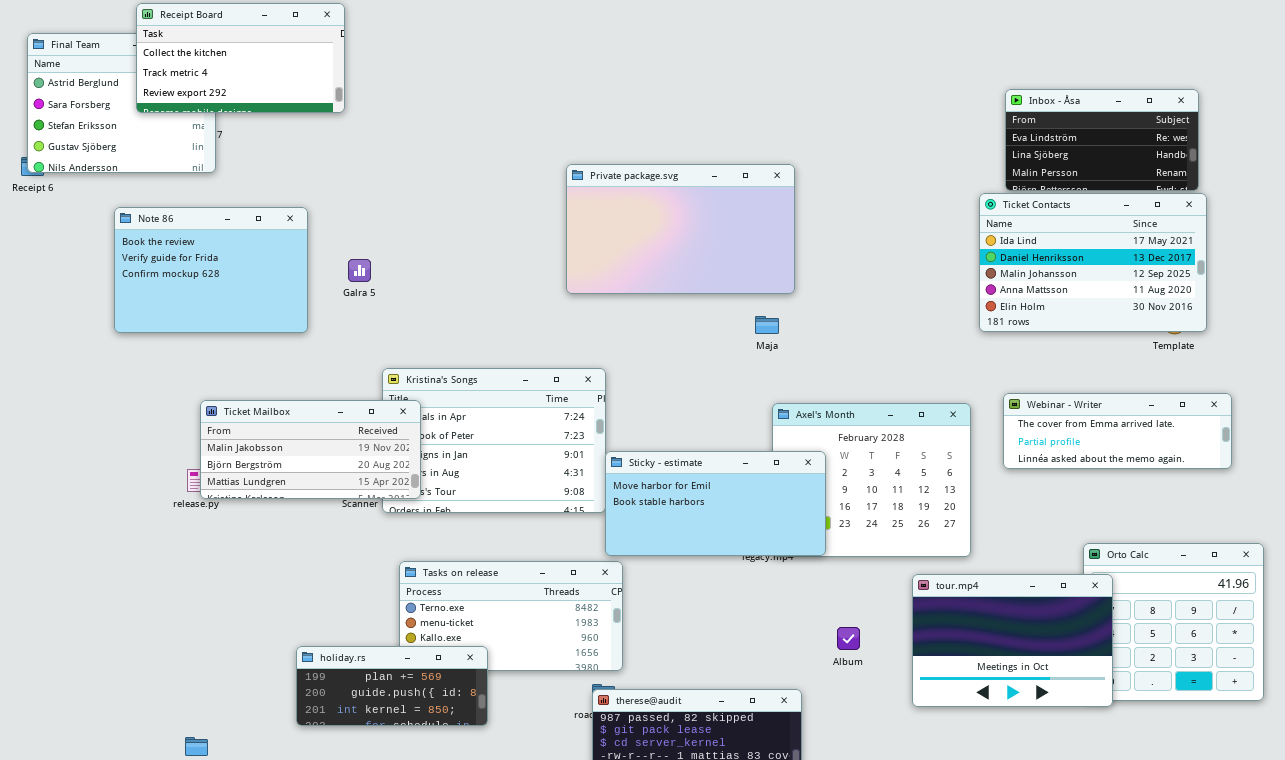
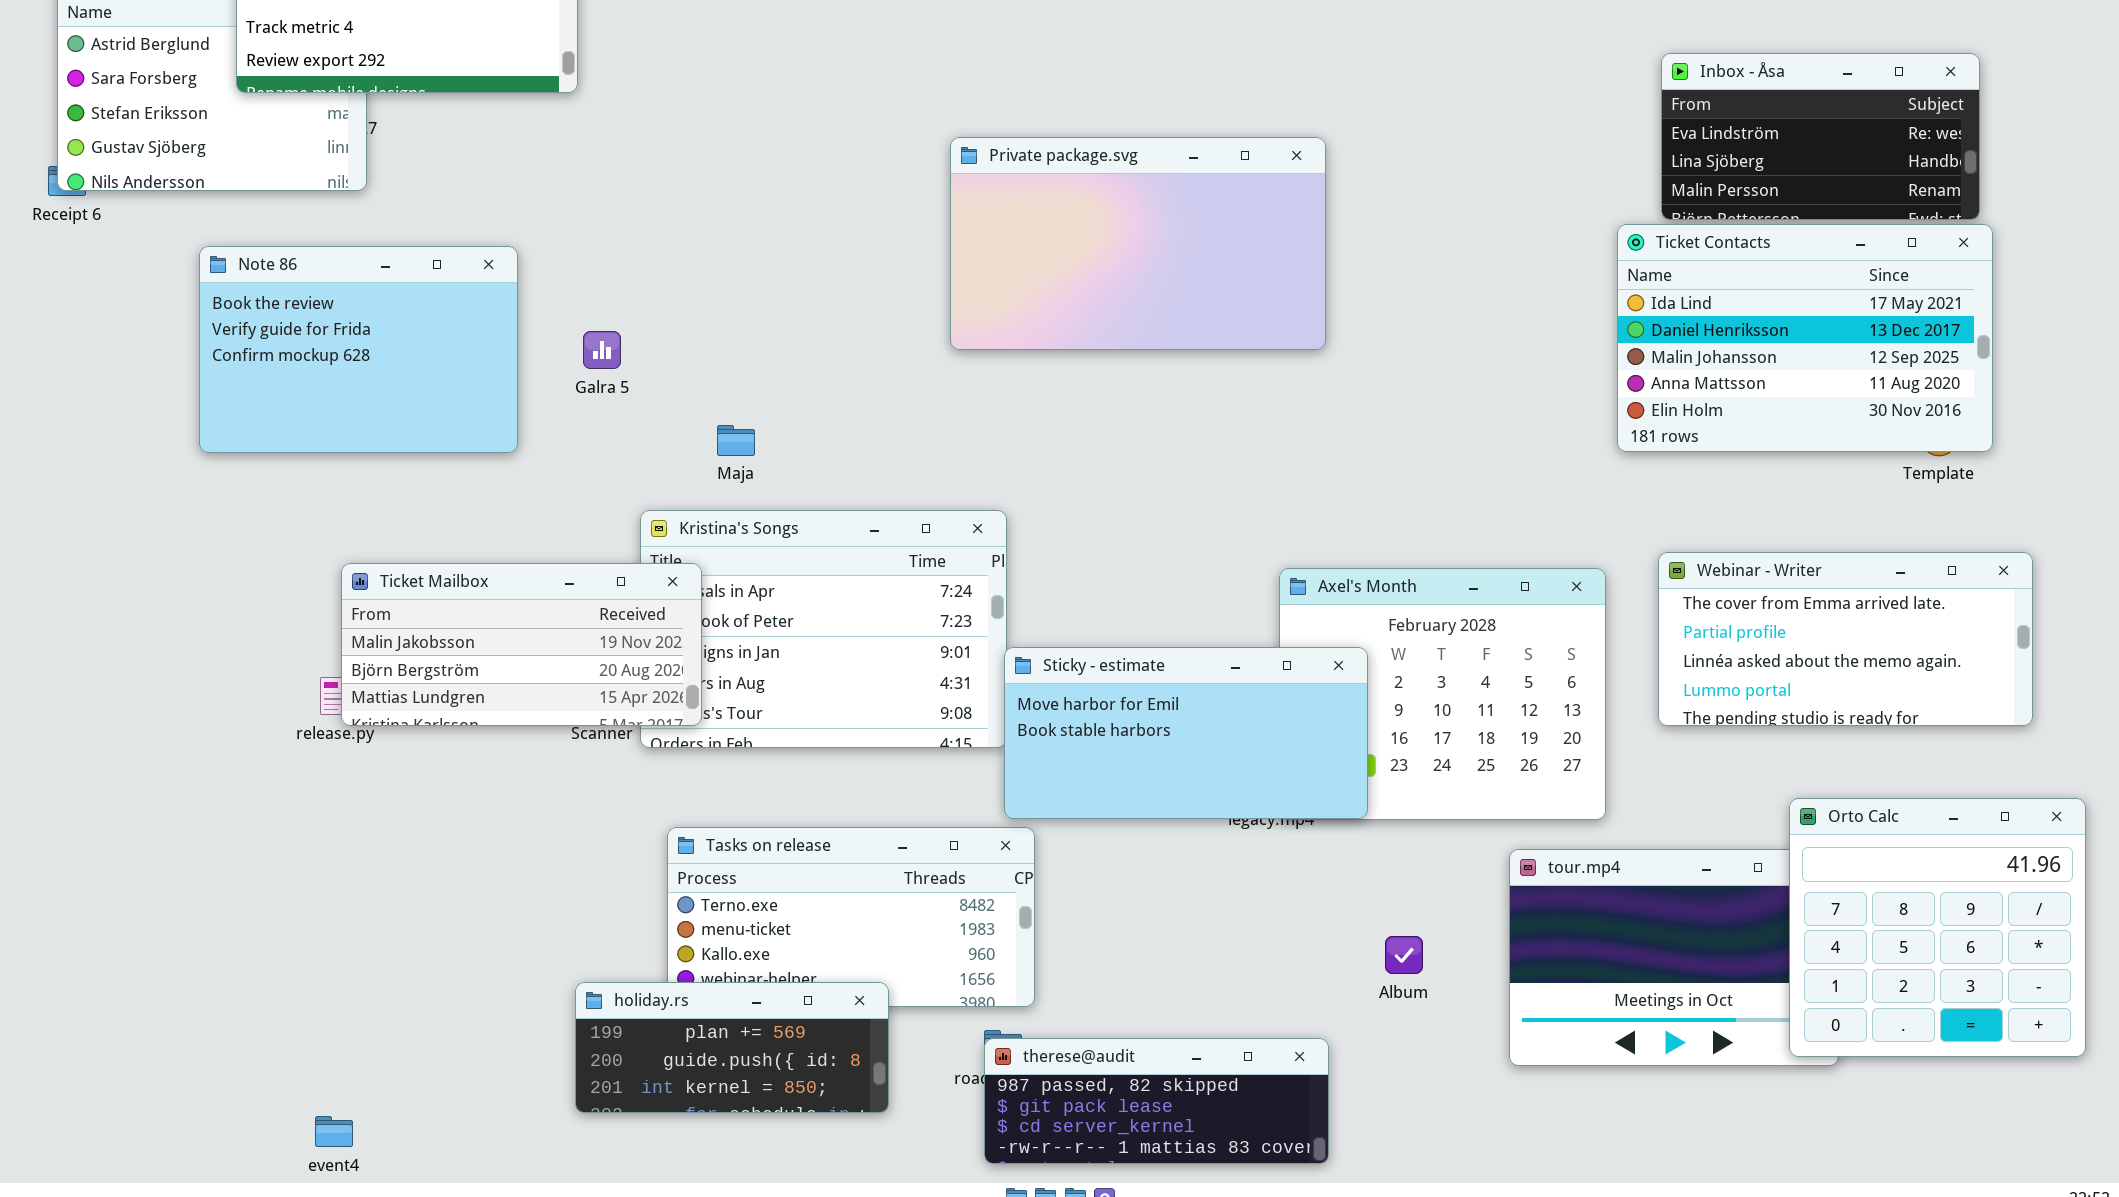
Private package.svg: [566,164,795,294] -> [950,137,1326,350], moved
Maja: [755,316,779,334] -> [717,425,755,456], moved
Webinar - Writer: [1003,393,1232,469] -> [1658,552,2033,726], resized
Orto Calc: [1083,543,1264,701] -> [1789,798,2086,1057], raised
holiday.rs: [296,646,488,726] -> [575,982,889,1113], moved

